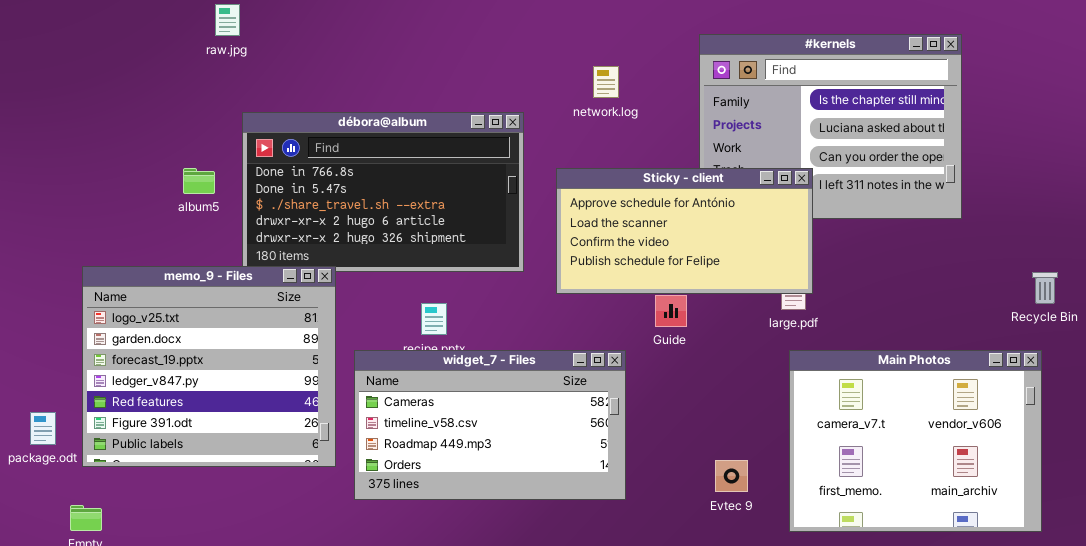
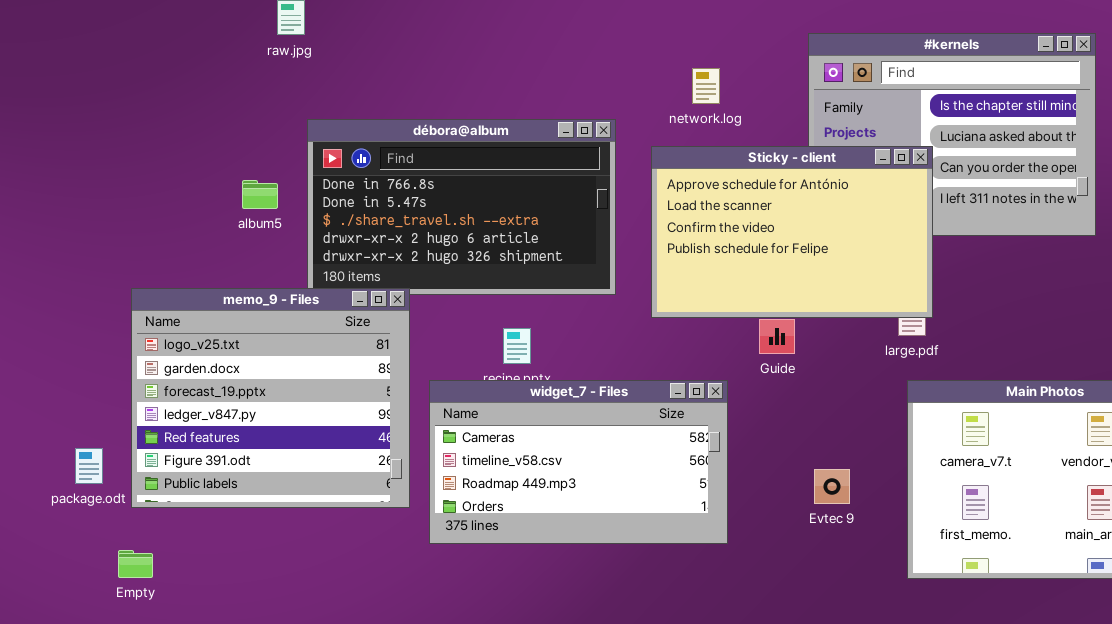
Sticky - client: [556,168,813,294] -> [651,146,933,318], resized
Evtec 9: [715,460,748,492] -> [814,469,850,504], moved

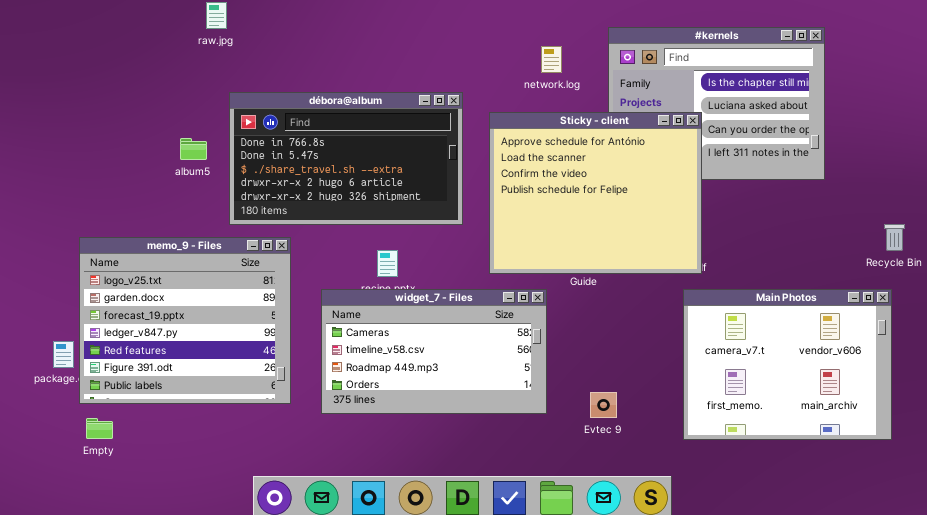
network.log: [692,68,720,104] -> [541,46,562,73], moved
Sticky - client: [651,146,933,318] -> [489,112,702,274], resized
memo_9 - Files: [131,288,410,508] -> [79,237,291,404], moved
Evtec 9: [814,469,850,504] -> [590,392,617,418], moved

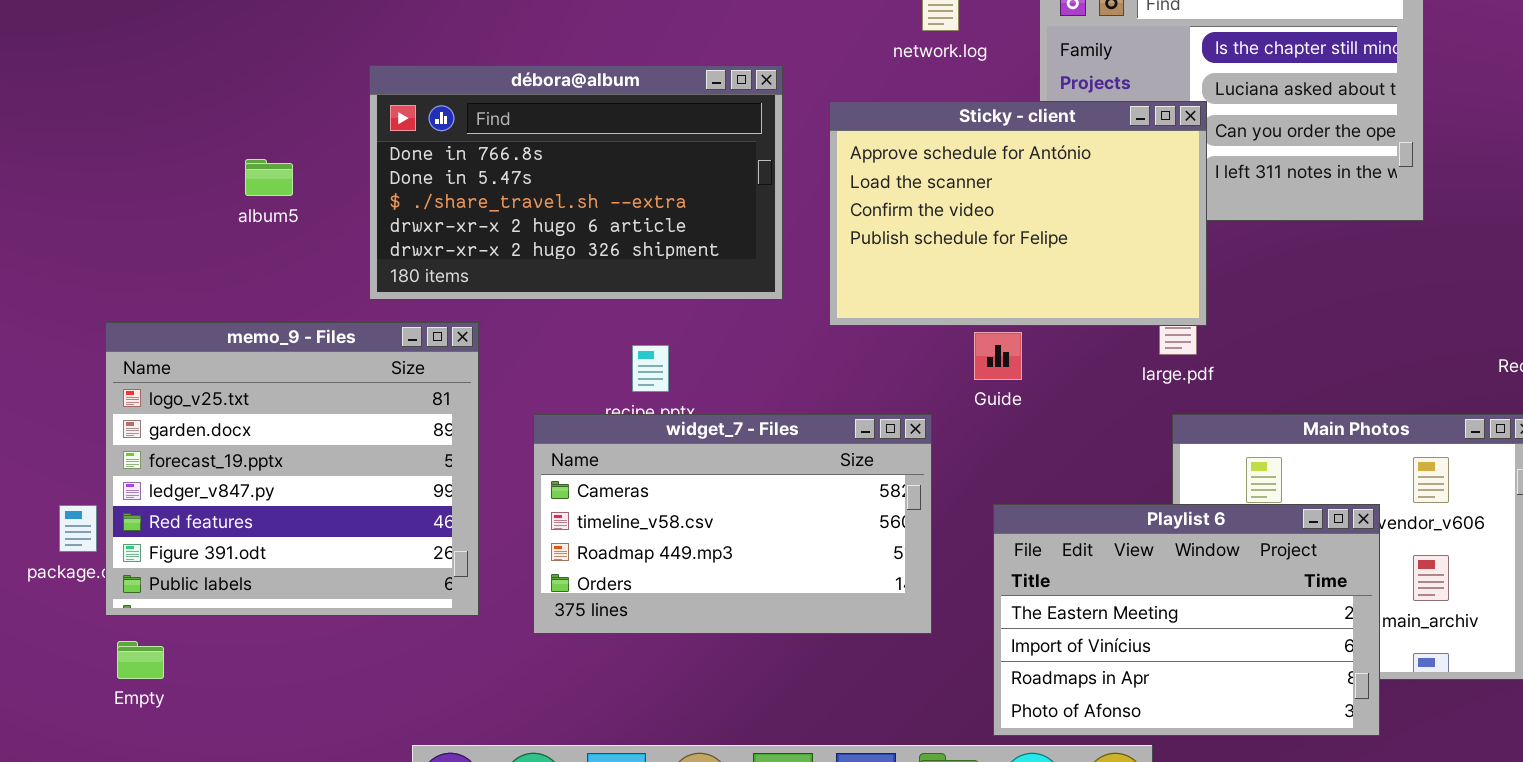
Sticky - client: [489,112,702,274] -> [829,101,1207,326], resized
album5: [180,138,207,160] -> [245,159,293,196], moved
Playlist 6: none -> [993,504,1380,736], opened

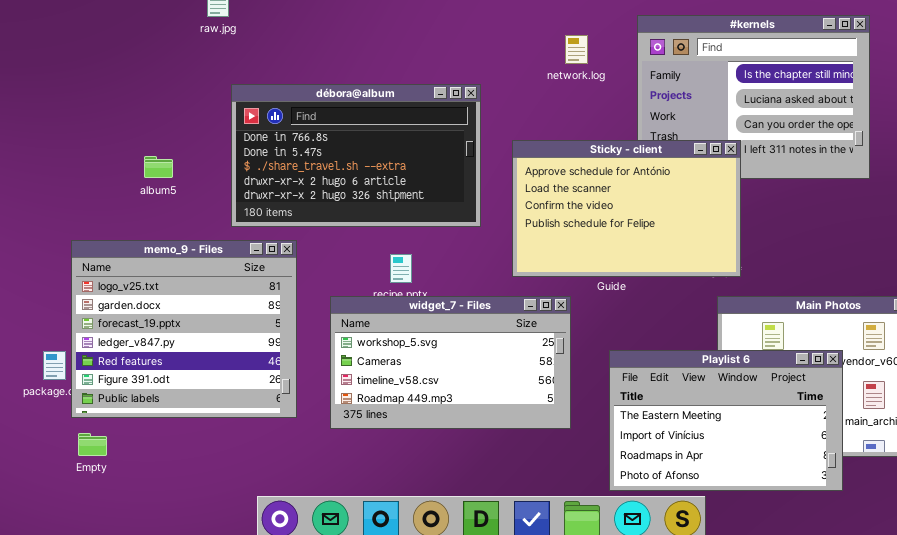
Sticky - client: [829,101,1207,326] -> [512,140,741,277], moved
album5: [245,159,293,196] -> [144,156,173,178], moved
widget_7 - Files: [533,414,932,634] -> [330,296,571,429], scrolled up 1 row

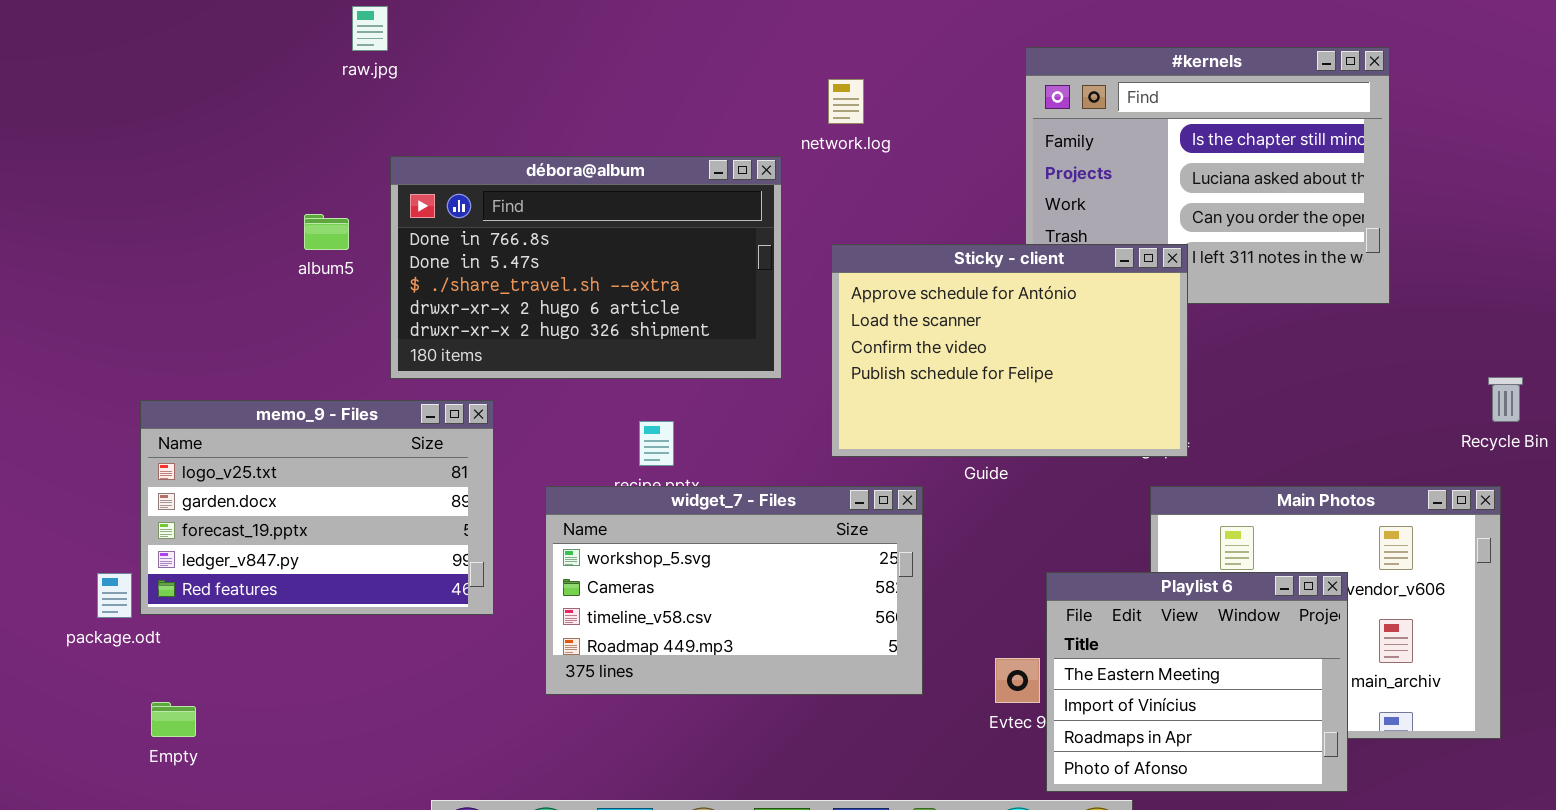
network.log: [565,35,588,64] -> [828,79,864,124], moved
album5: [144,156,173,178] -> [304,214,349,250], moved
memo_9 - Files: [71,240,297,418] -> [140,400,494,615], resized
Playlist 6: [609,350,843,491] -> [1046,572,1348,792], resized

